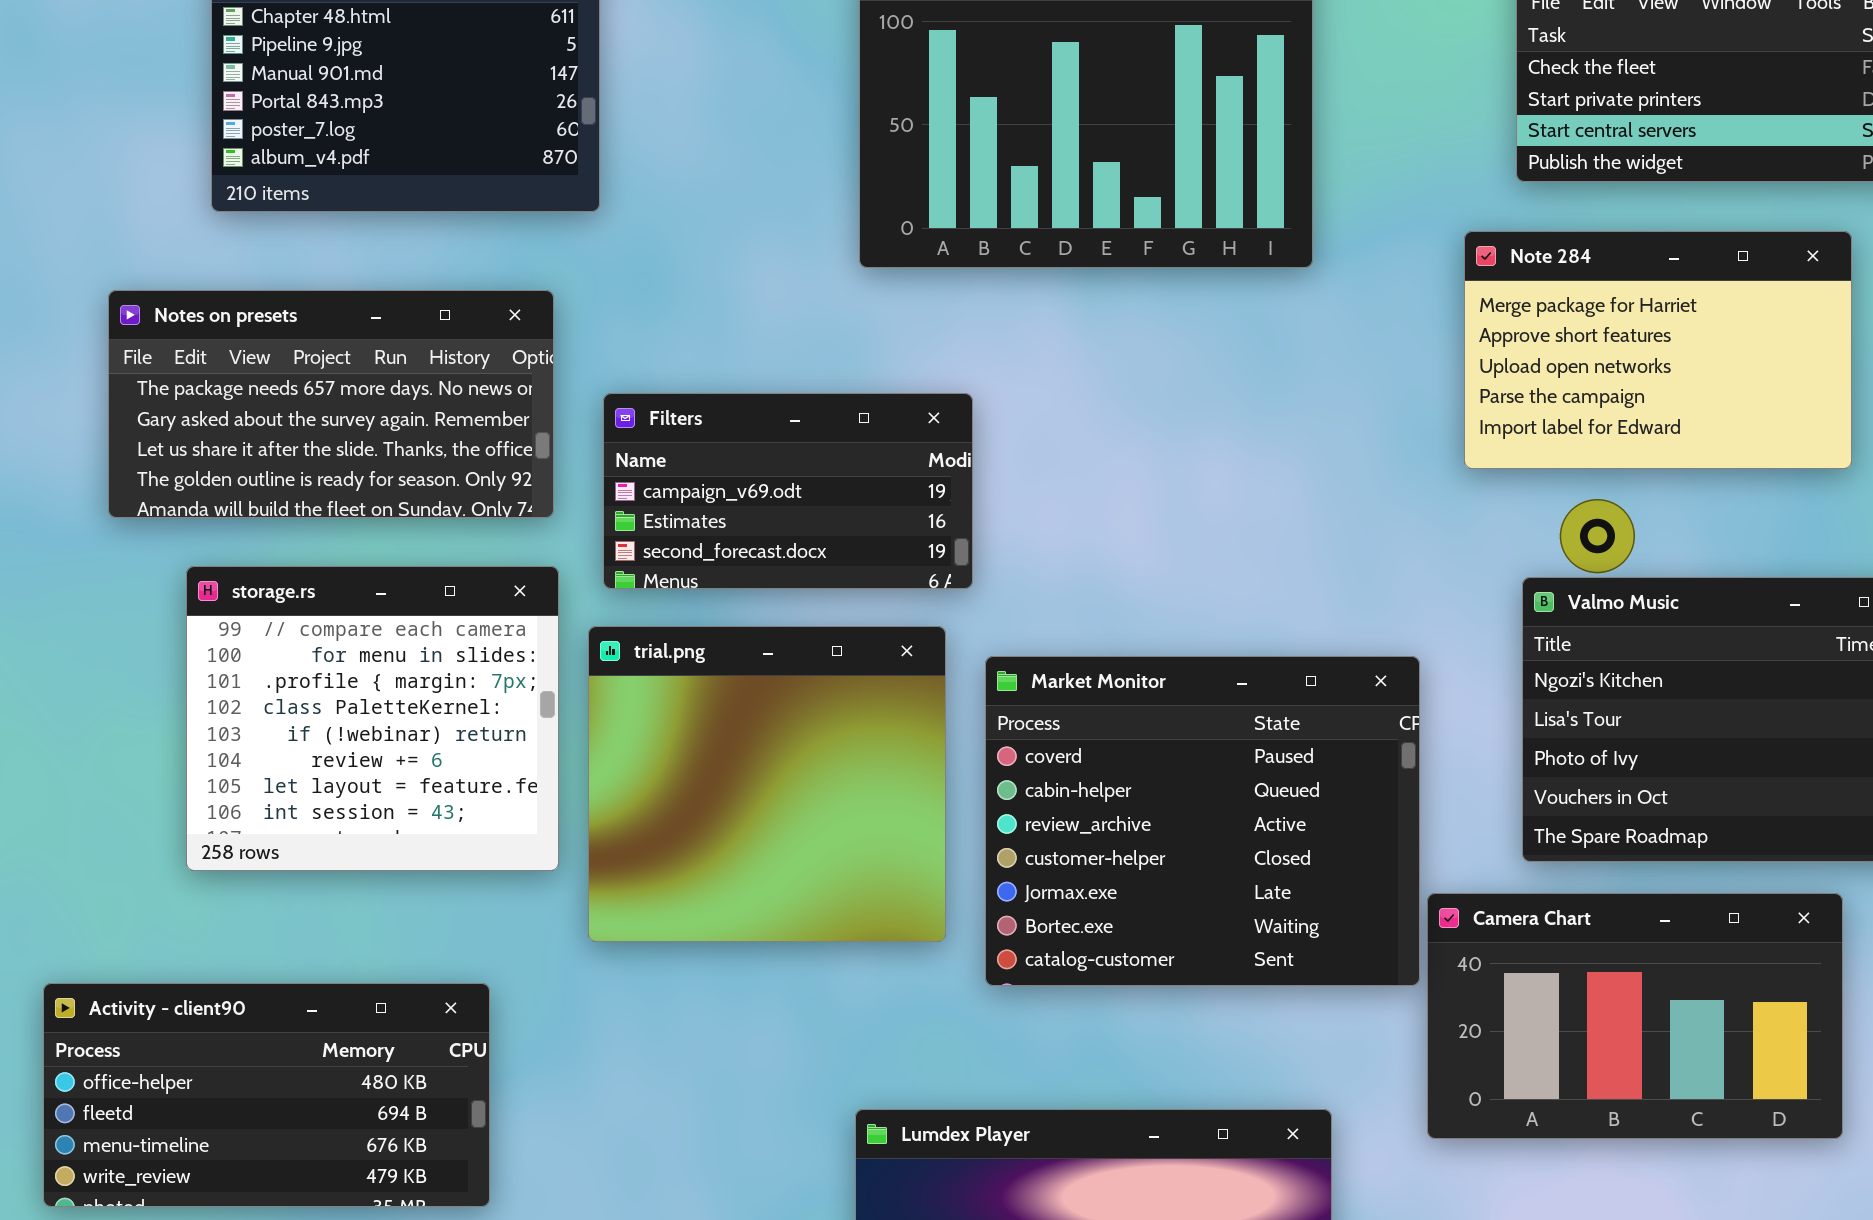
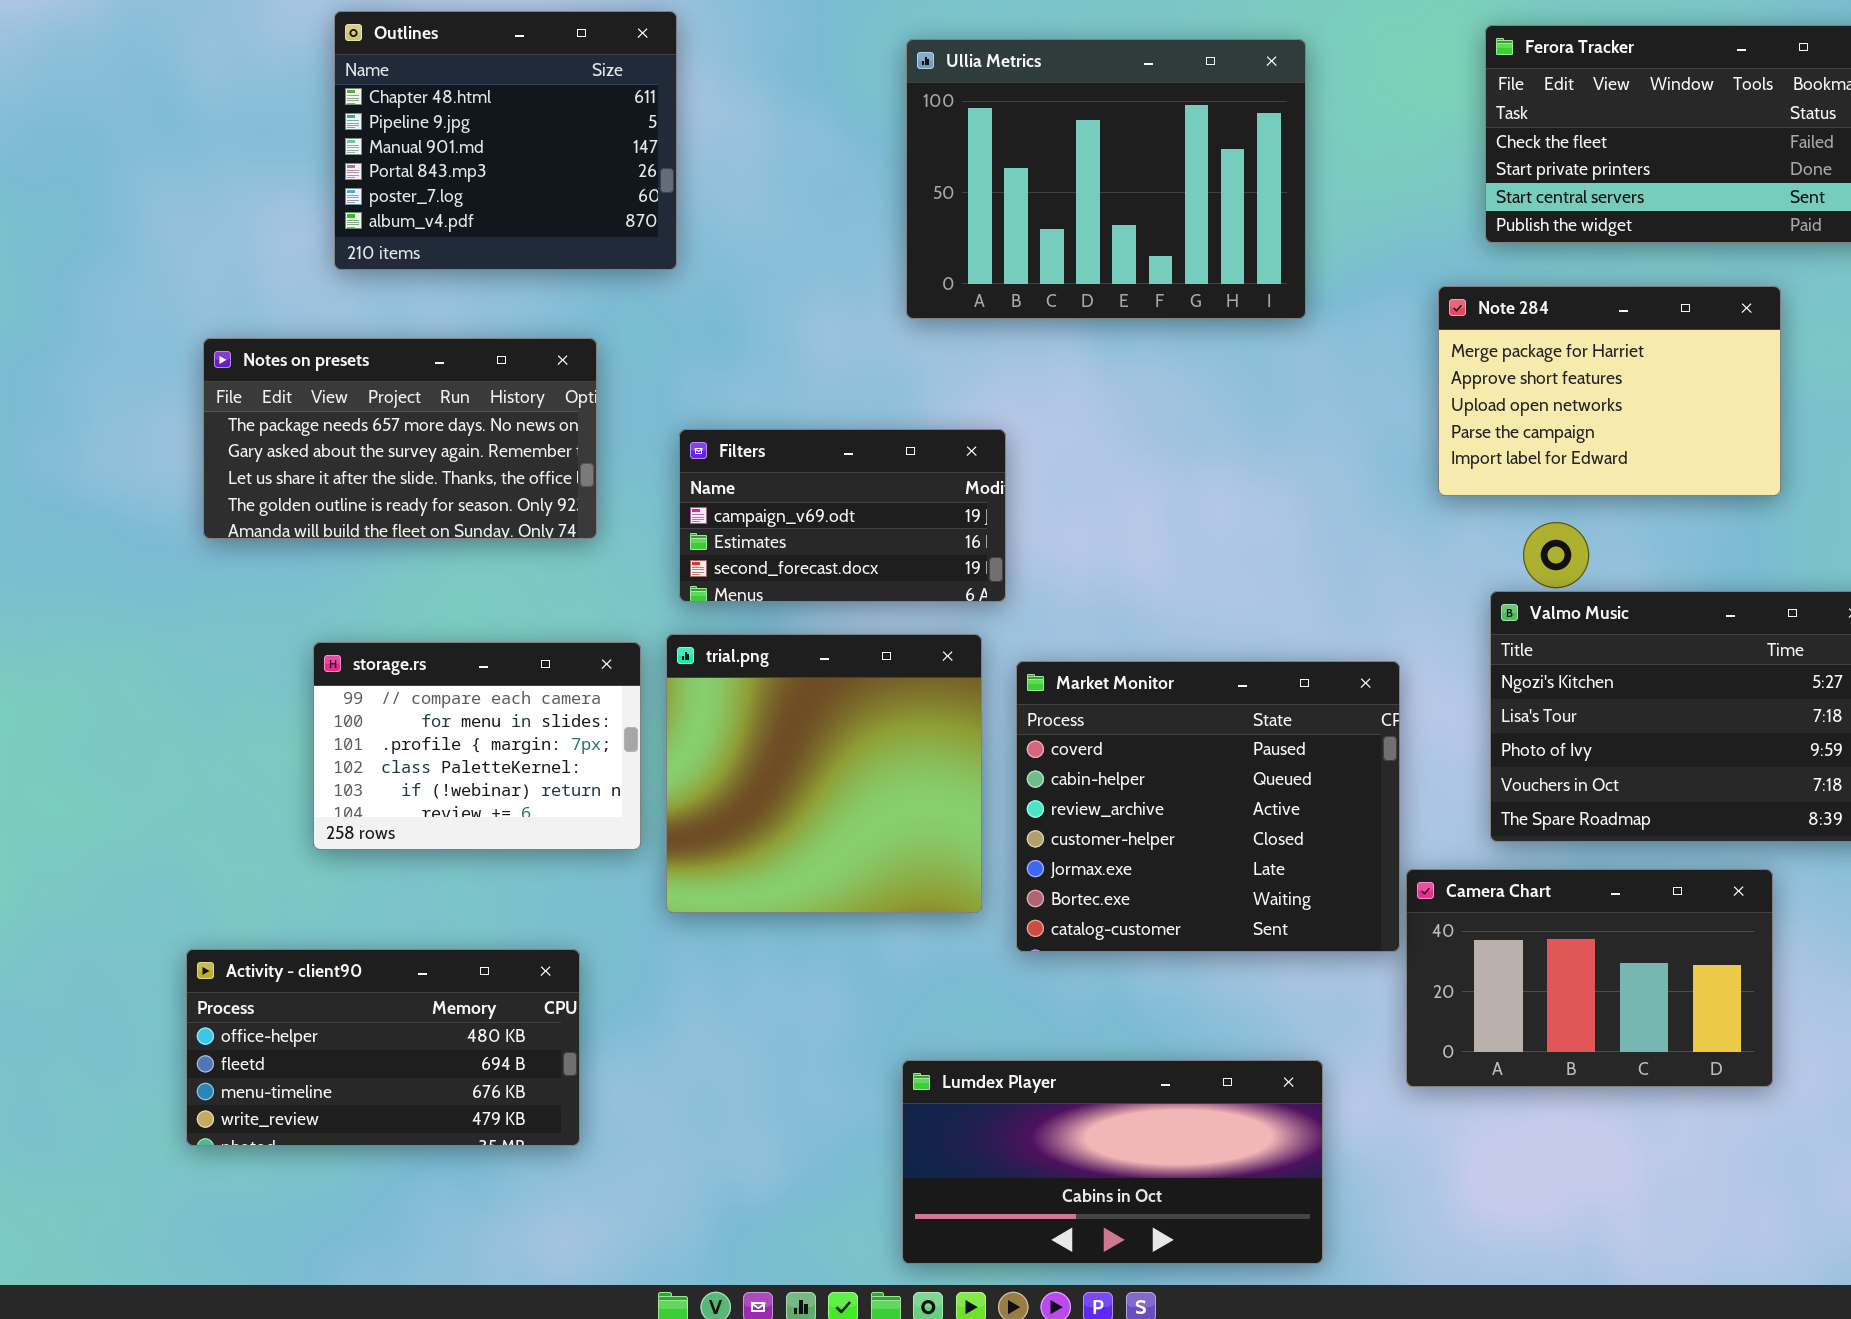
Notes on presets: [108,290,554,518] -> [203,338,597,539], moved
storage.rs: [186,566,559,871] -> [313,642,641,850], resized

